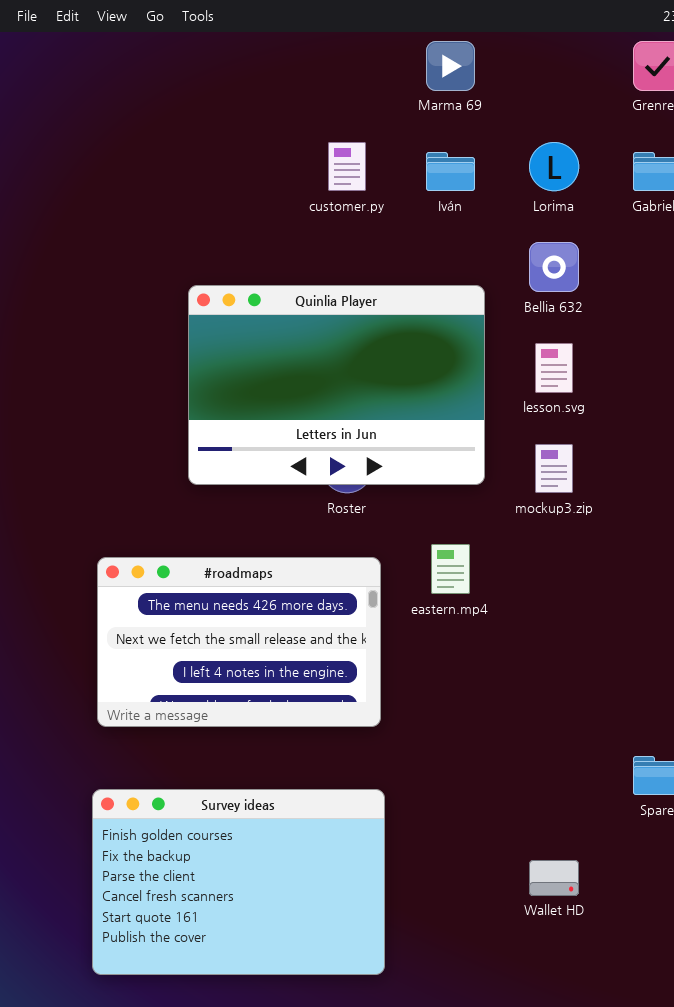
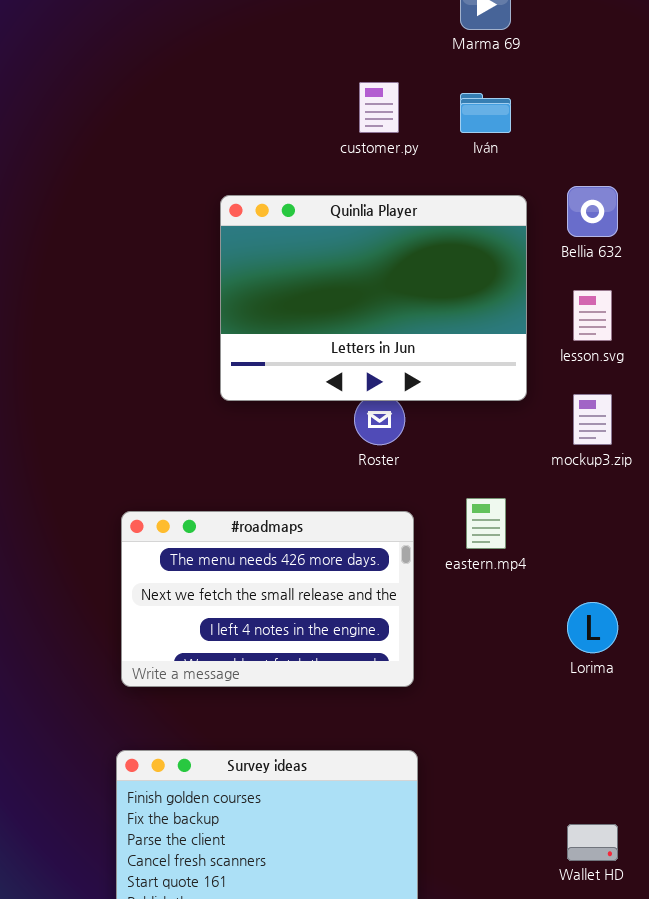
Lorima: [529,142,579,191] -> [567,602,618,653], moved
Quinlia Player: [188,285,485,485] -> [220,195,527,401], moved

